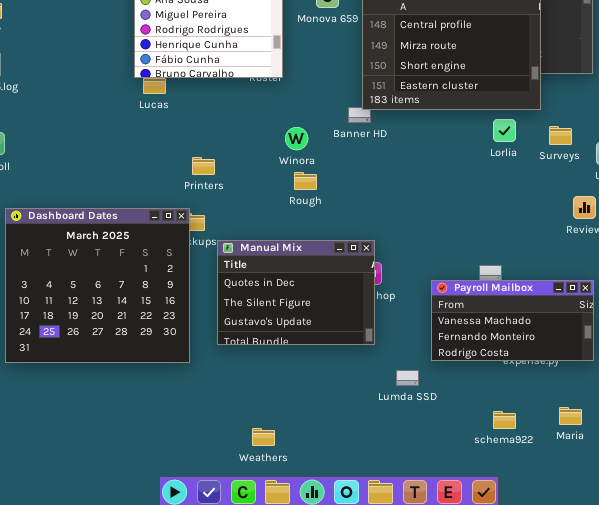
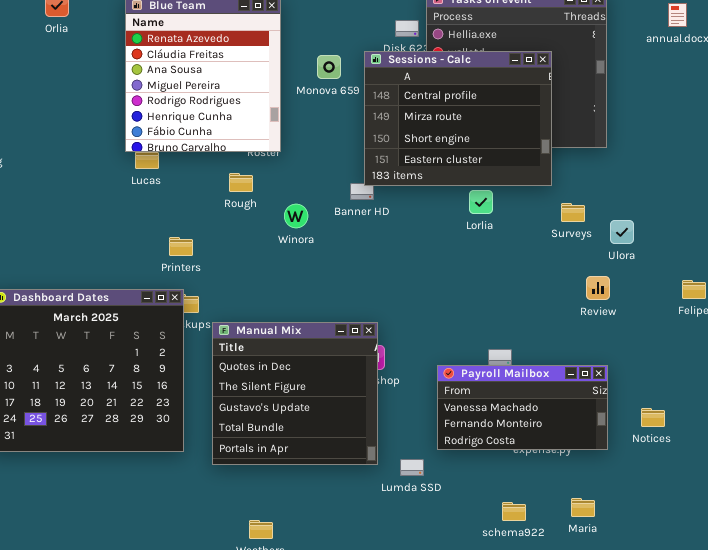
Lorlia: [493,119,516,142] -> [469,190,493,214], moved
Printers: [192,157,215,175] -> [169,237,193,256], moved
Rough: [294,172,317,190] -> [229,173,253,192], moved
Manual Mix: [217,240,375,345] -> [212,322,378,465], resized

